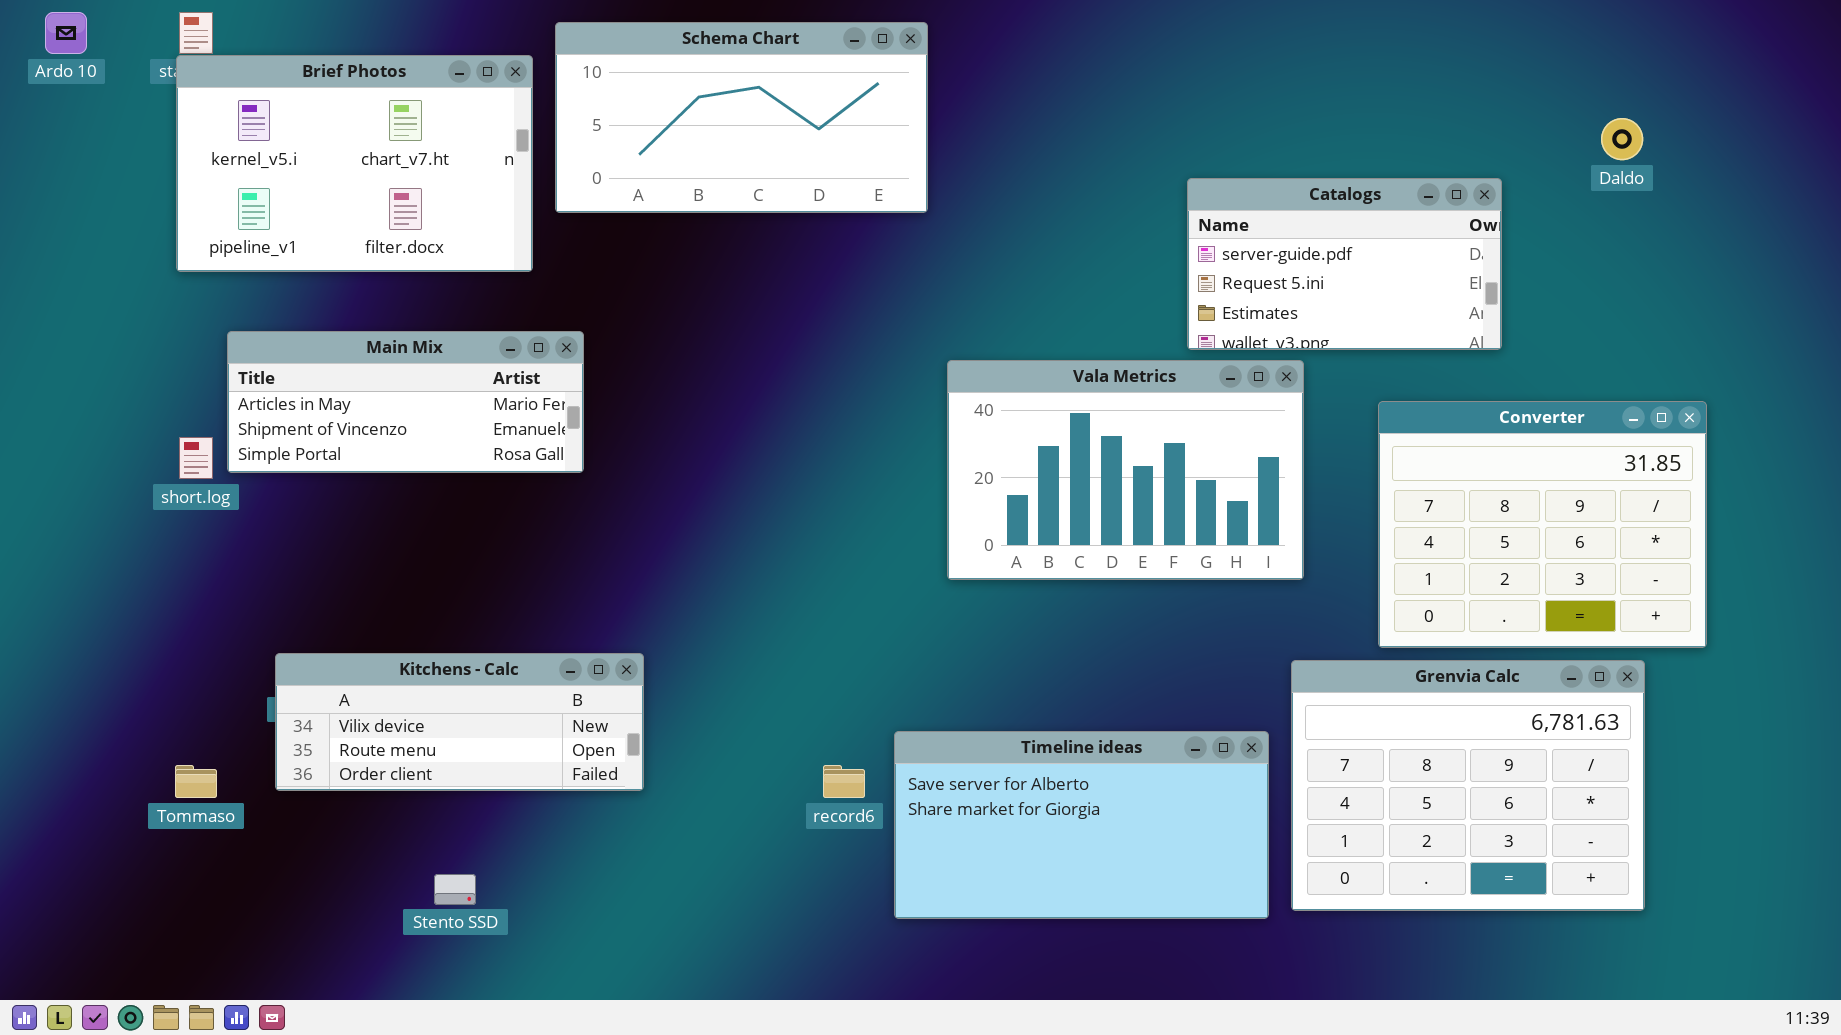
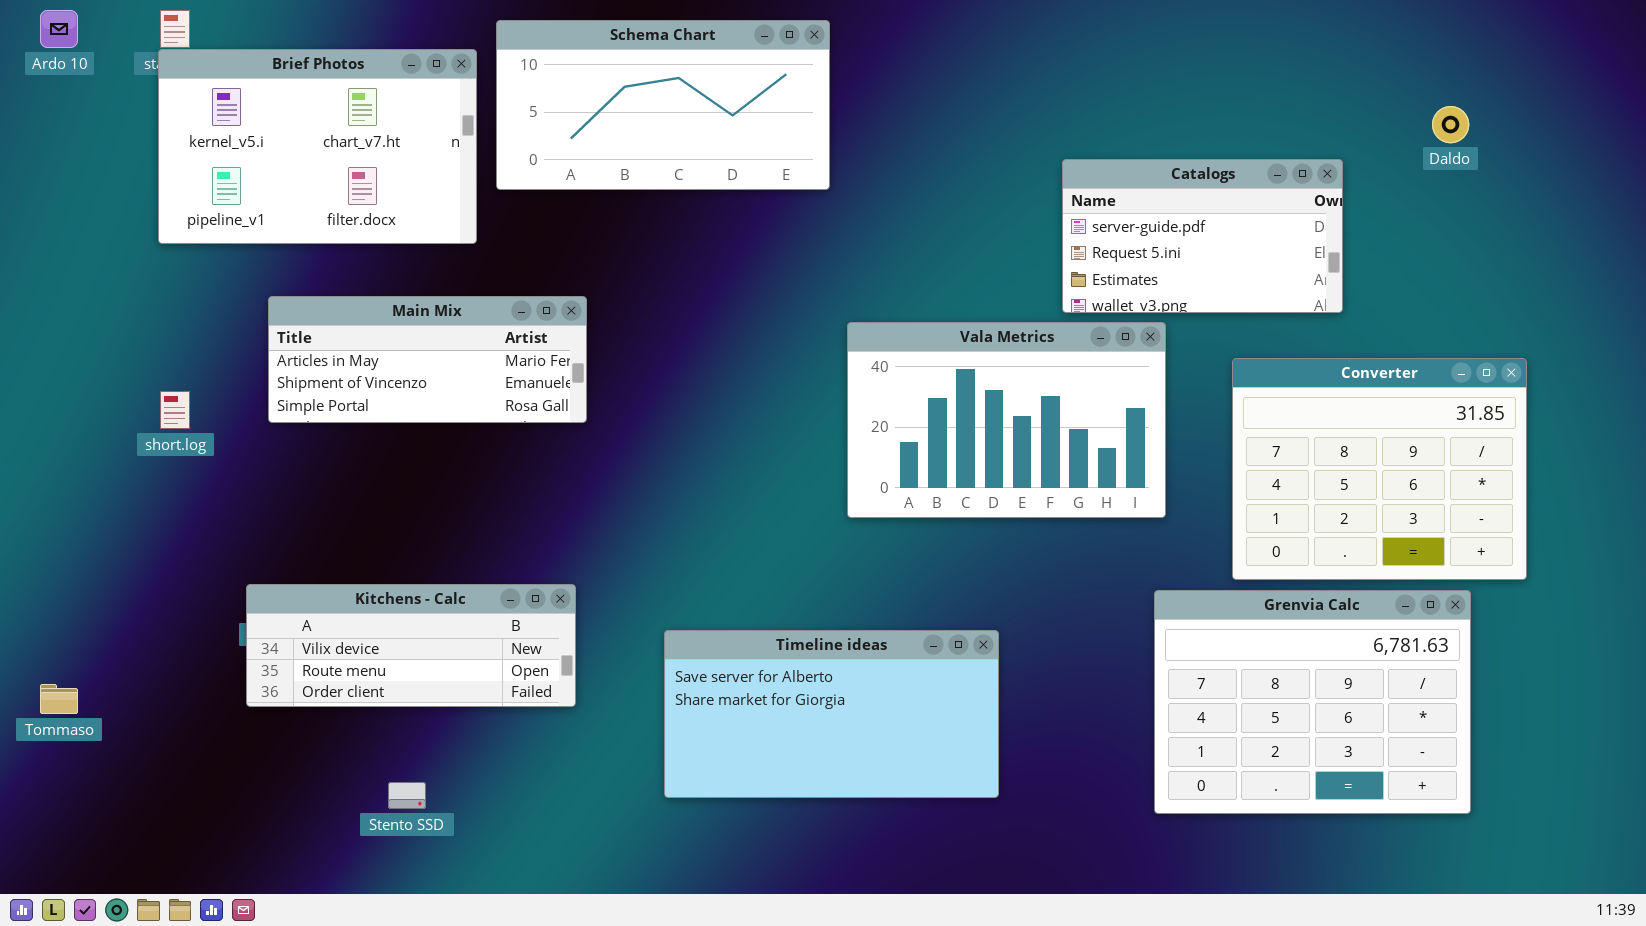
Main Mix: [227,331,584,473] -> [268,296,587,423], moved
Timeline ideas: [894,731,1269,919] -> [664,630,999,798], moved
Tommaso: [175,765,217,798] -> [40,684,78,714], moved

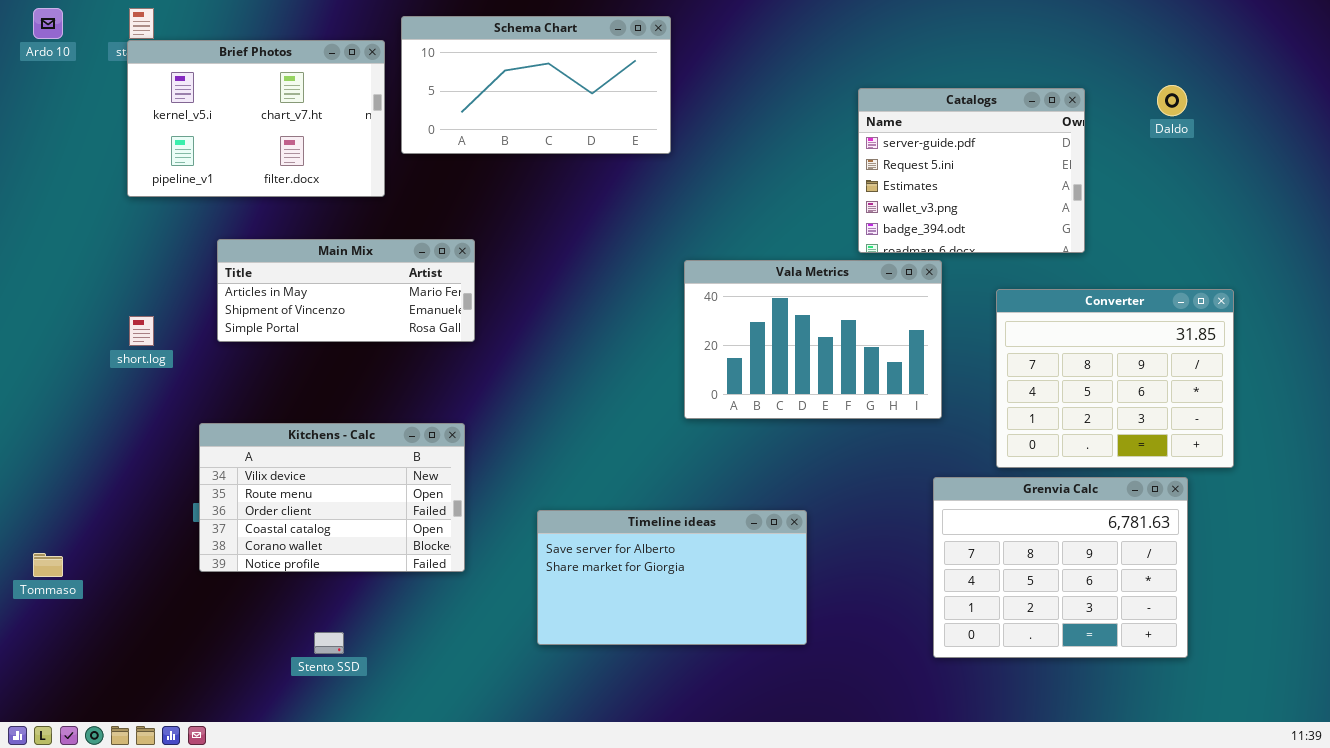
Catalogs: [1062,159,1343,313] -> [858,88,1085,253], resized
Kitchens - Calc: [246,584,576,707] -> [199,423,465,572], resized

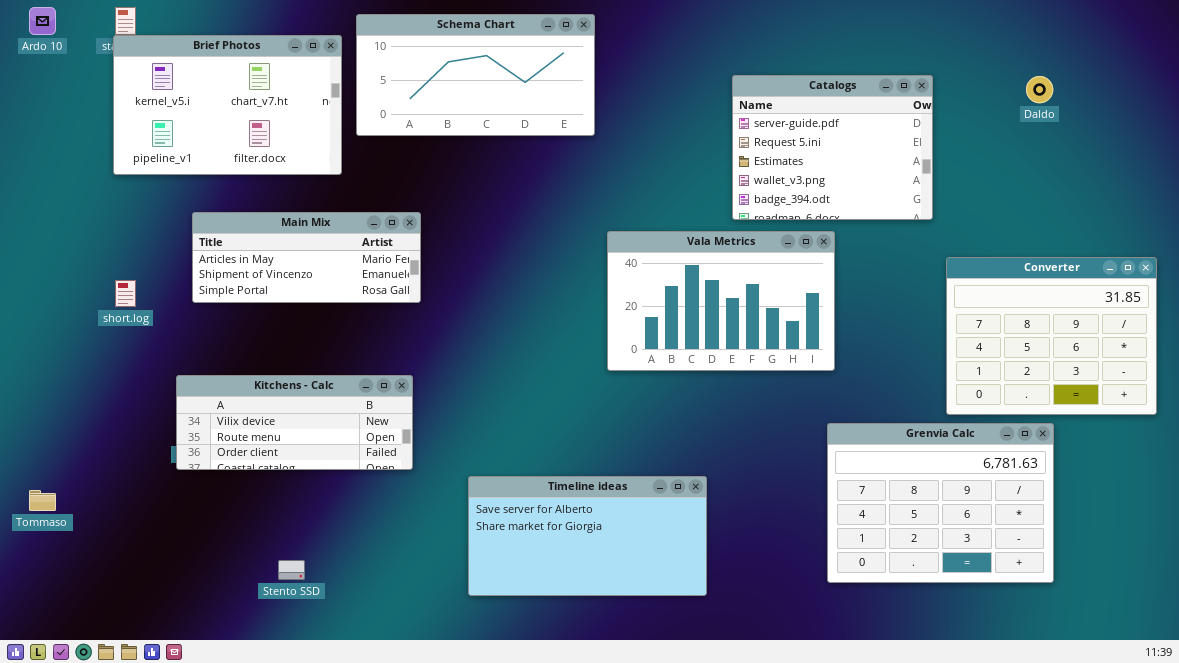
Catalogs: [858,88,1085,253] -> [732,75,933,220], moved
Converter: [996,289,1234,468] -> [946,257,1157,415], moved
Kitchens - Calc: [199,423,465,572] -> [176,375,413,470], resized
Timeline ideas: [537,510,807,645] -> [468,476,707,596], moved

